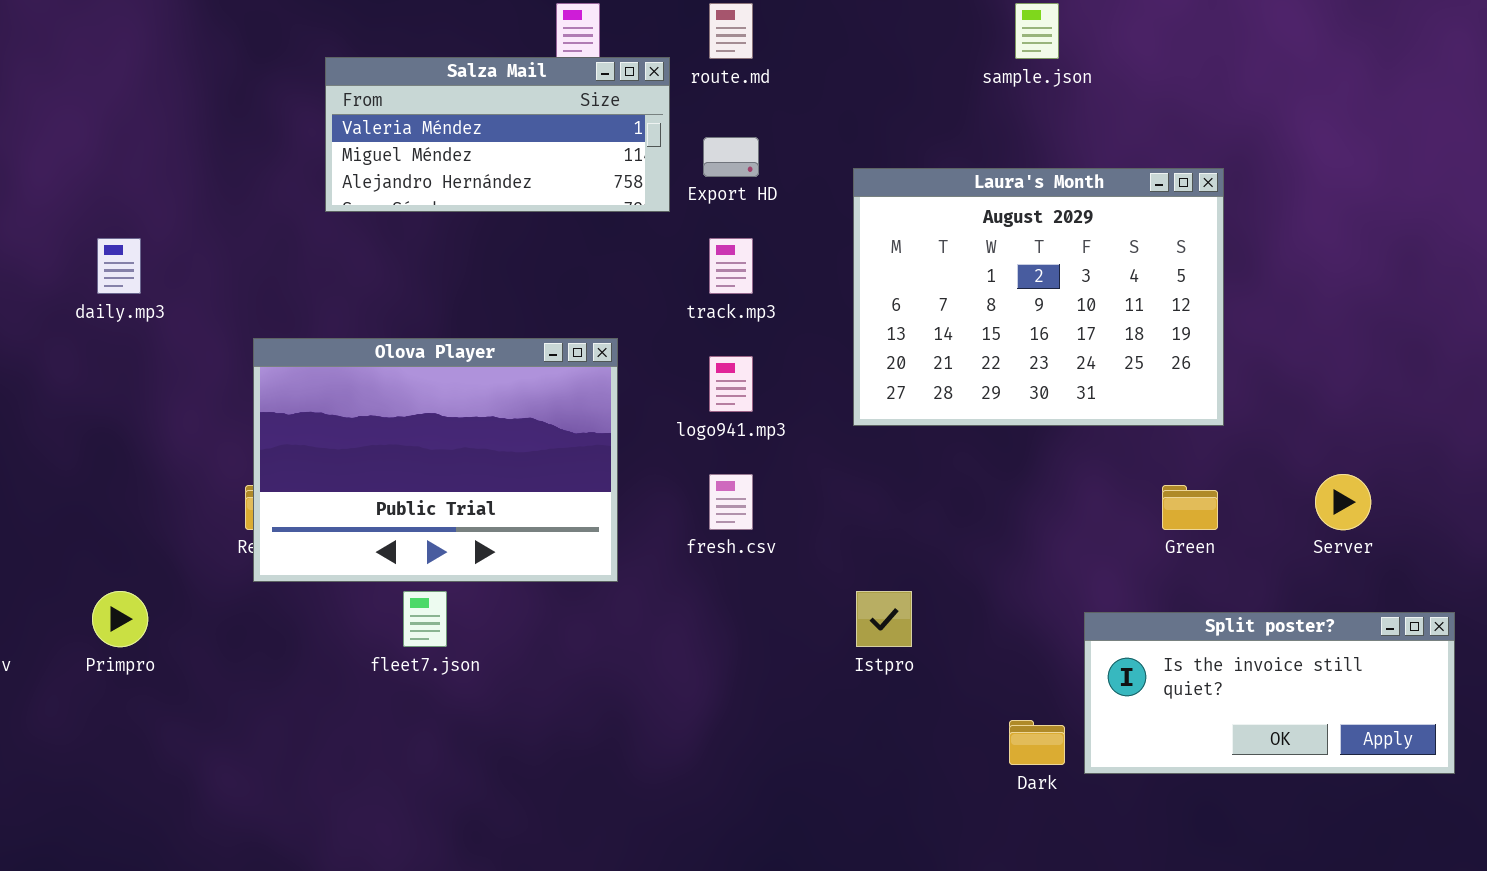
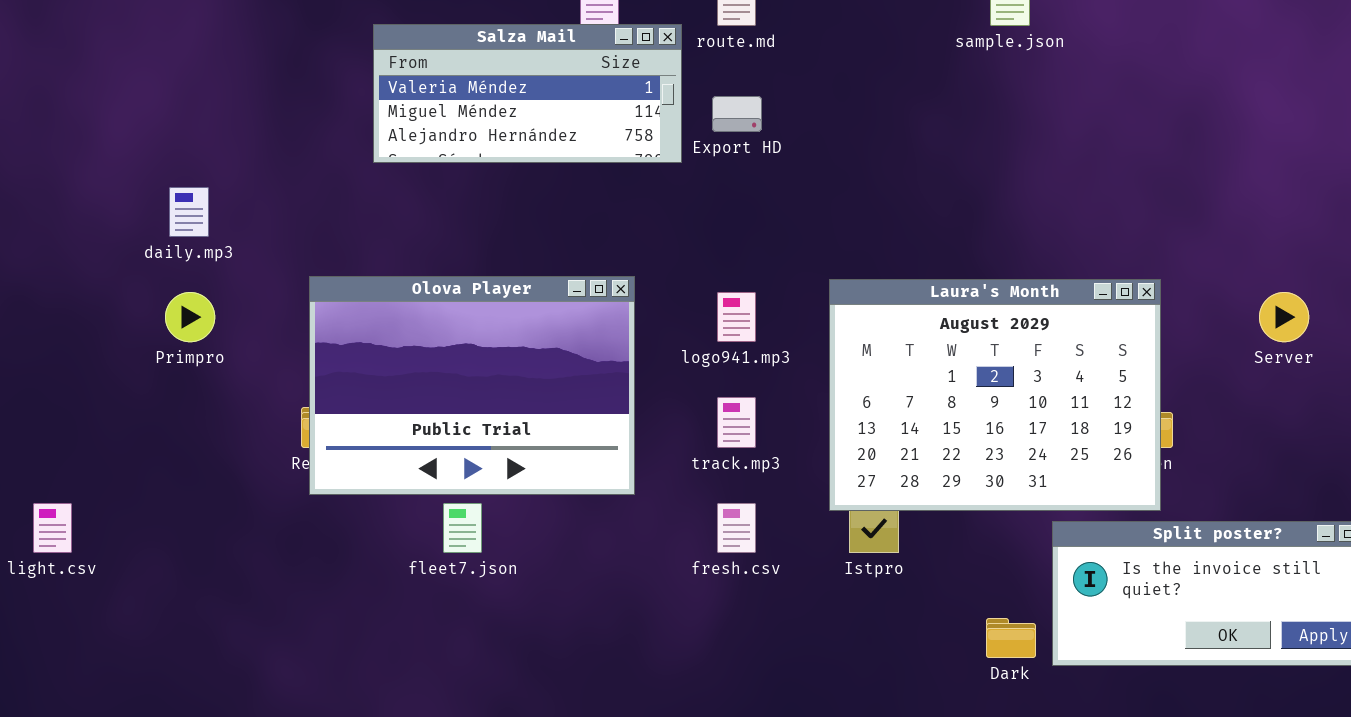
Laura's Month: [853,168,1224,426] -> [829,279,1161,511], moved
track.mp3: [709,238,753,294] -> [717,397,756,448], moved
fresh.csv: [709,474,753,530] -> [717,503,756,553], moved
Server: [1315,474,1371,530] -> [1259,292,1309,342], moved
Primpro: [92,591,148,647] -> [165,292,215,342], moved

